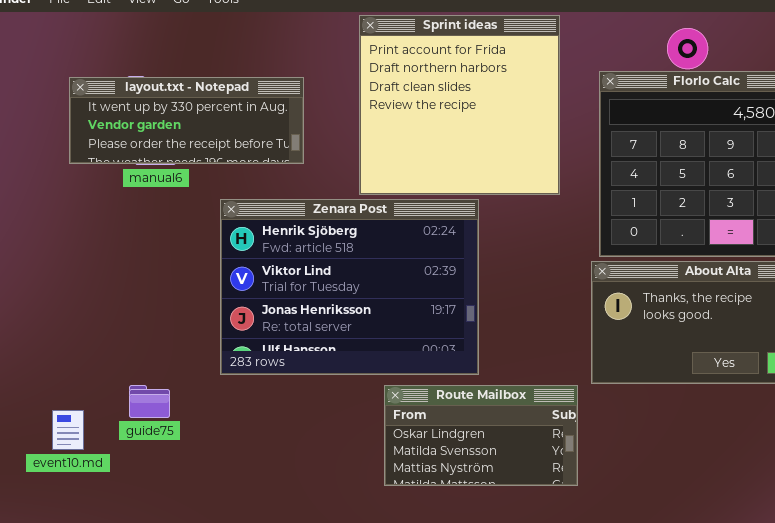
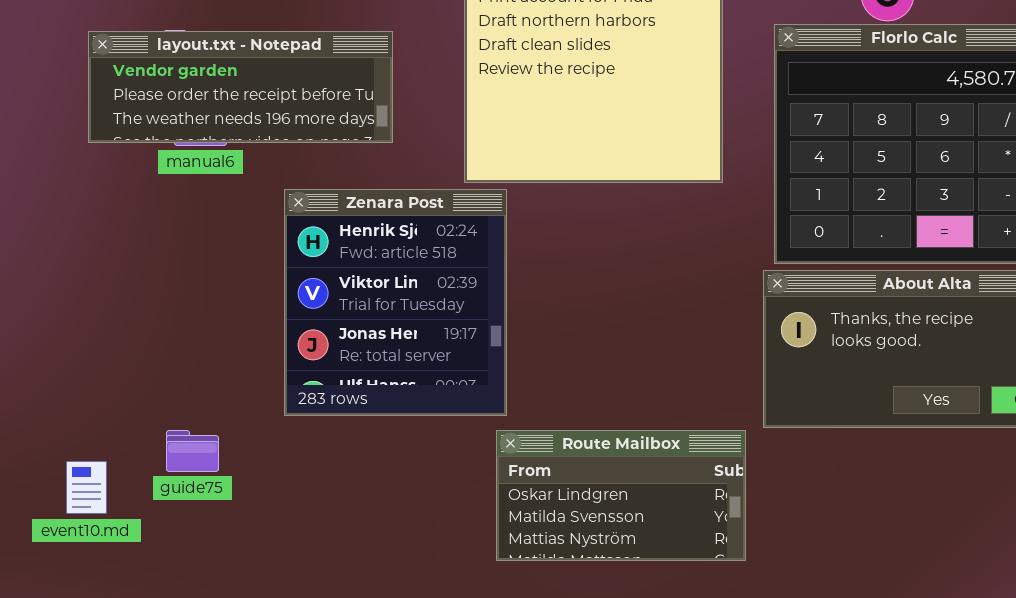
layout.txt - Notepad: [69,77,304,164] -> [88,31,393,143], scrolled down 1 row
Zenara Post: [220,199,479,375] -> [284,189,507,416], resized

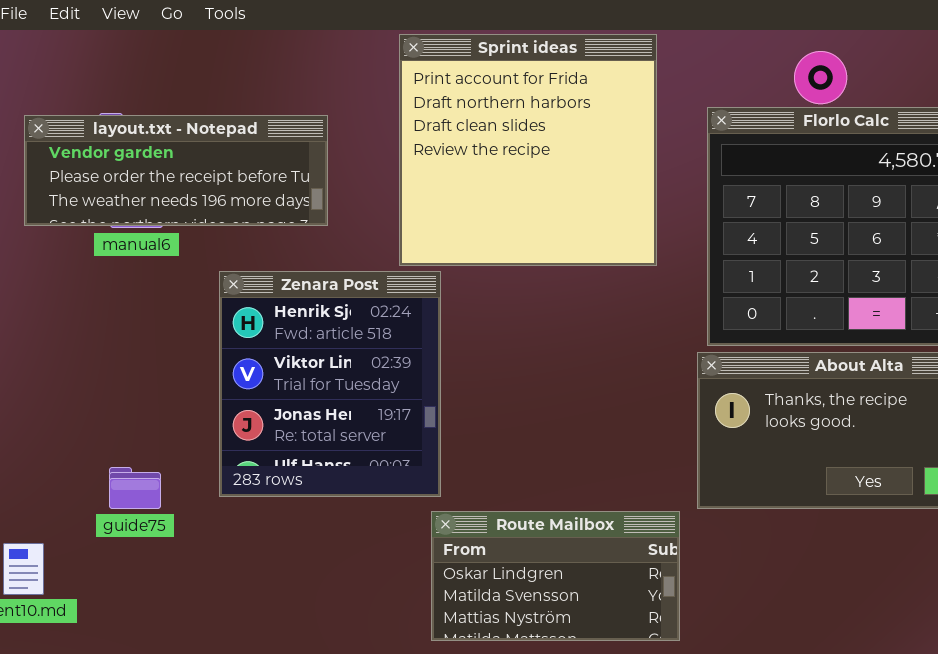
guide75: [166,430,219,472] -> [109,467,161,509], moved

